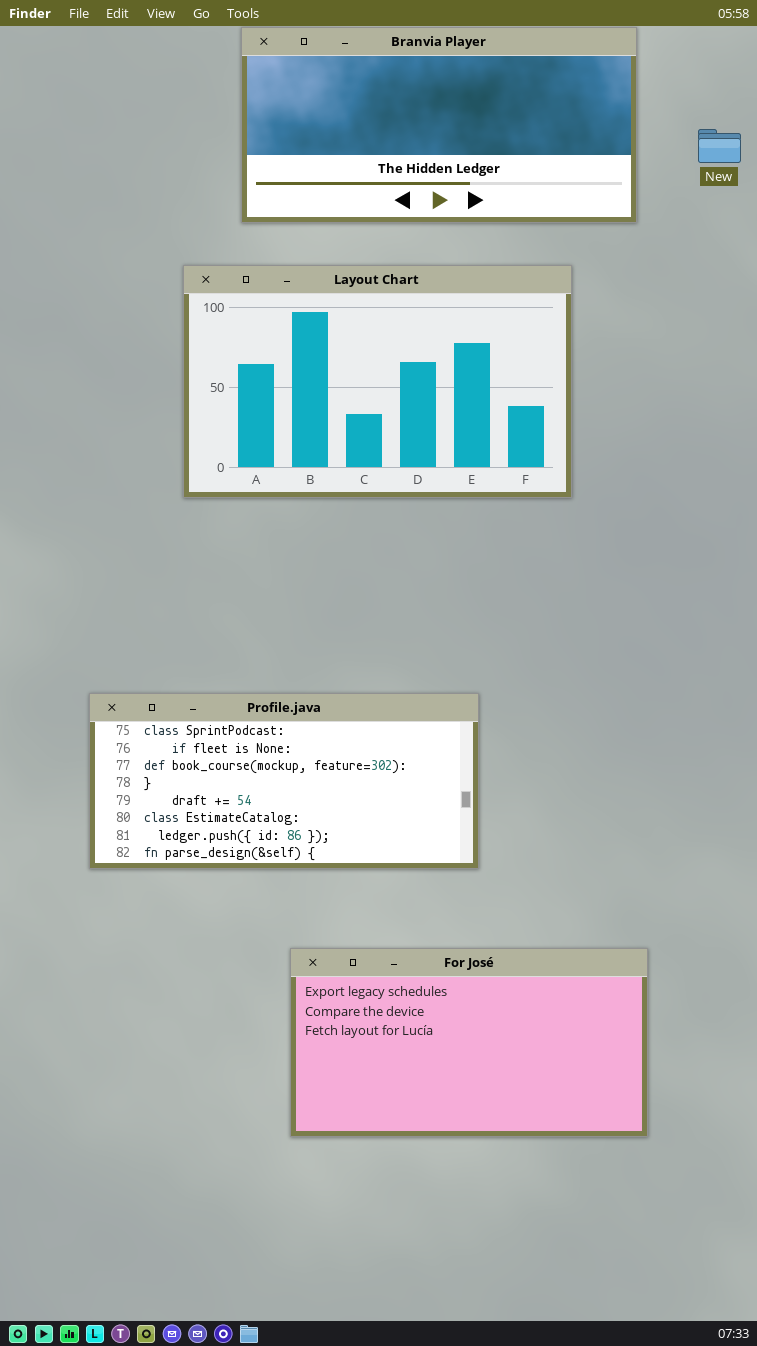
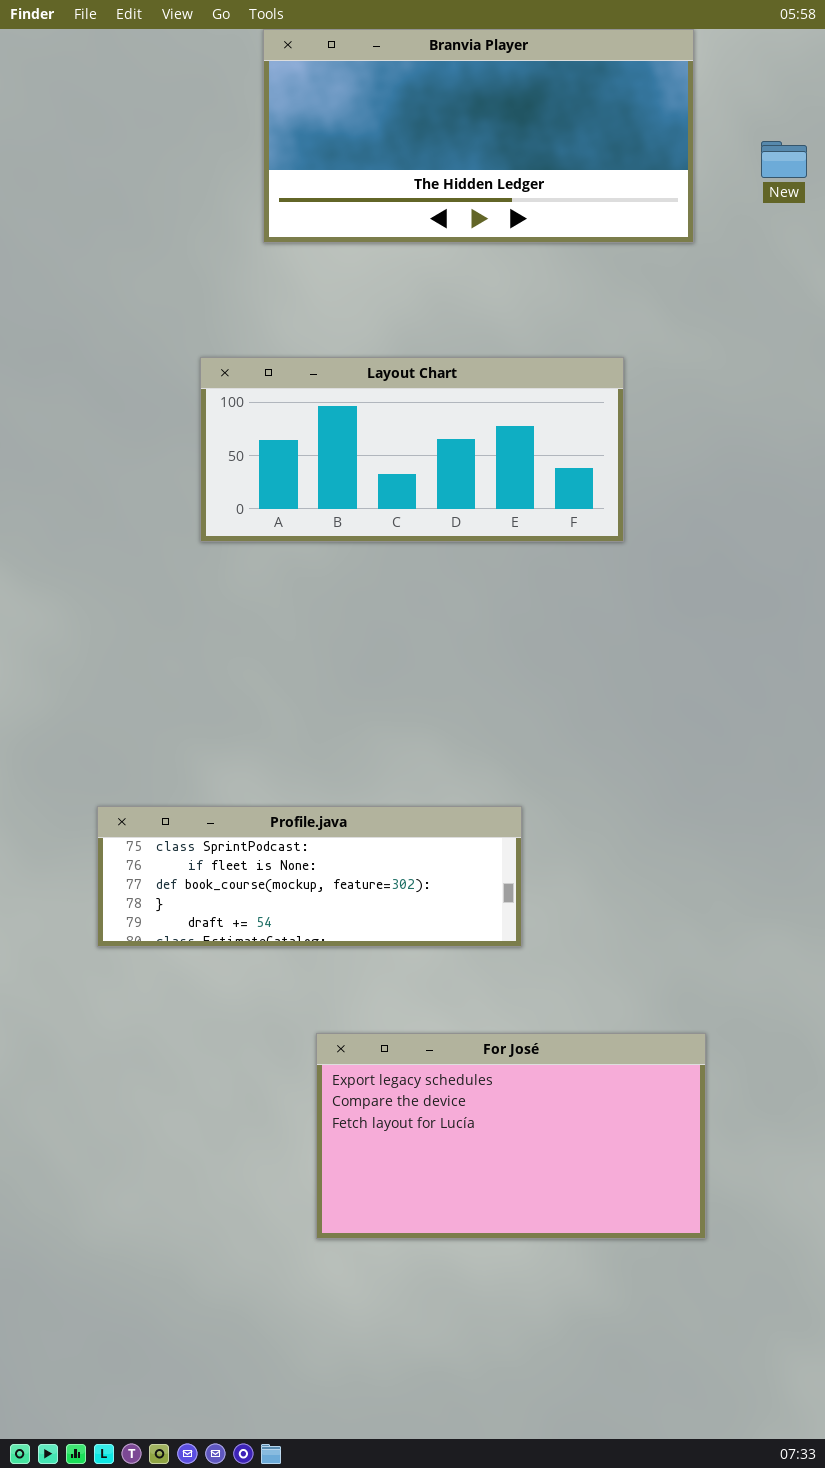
Layout Chart: [183,265,572,498] -> [200,357,624,542], resized
Profile.java: [89,693,479,869] -> [97,806,522,947], resized

